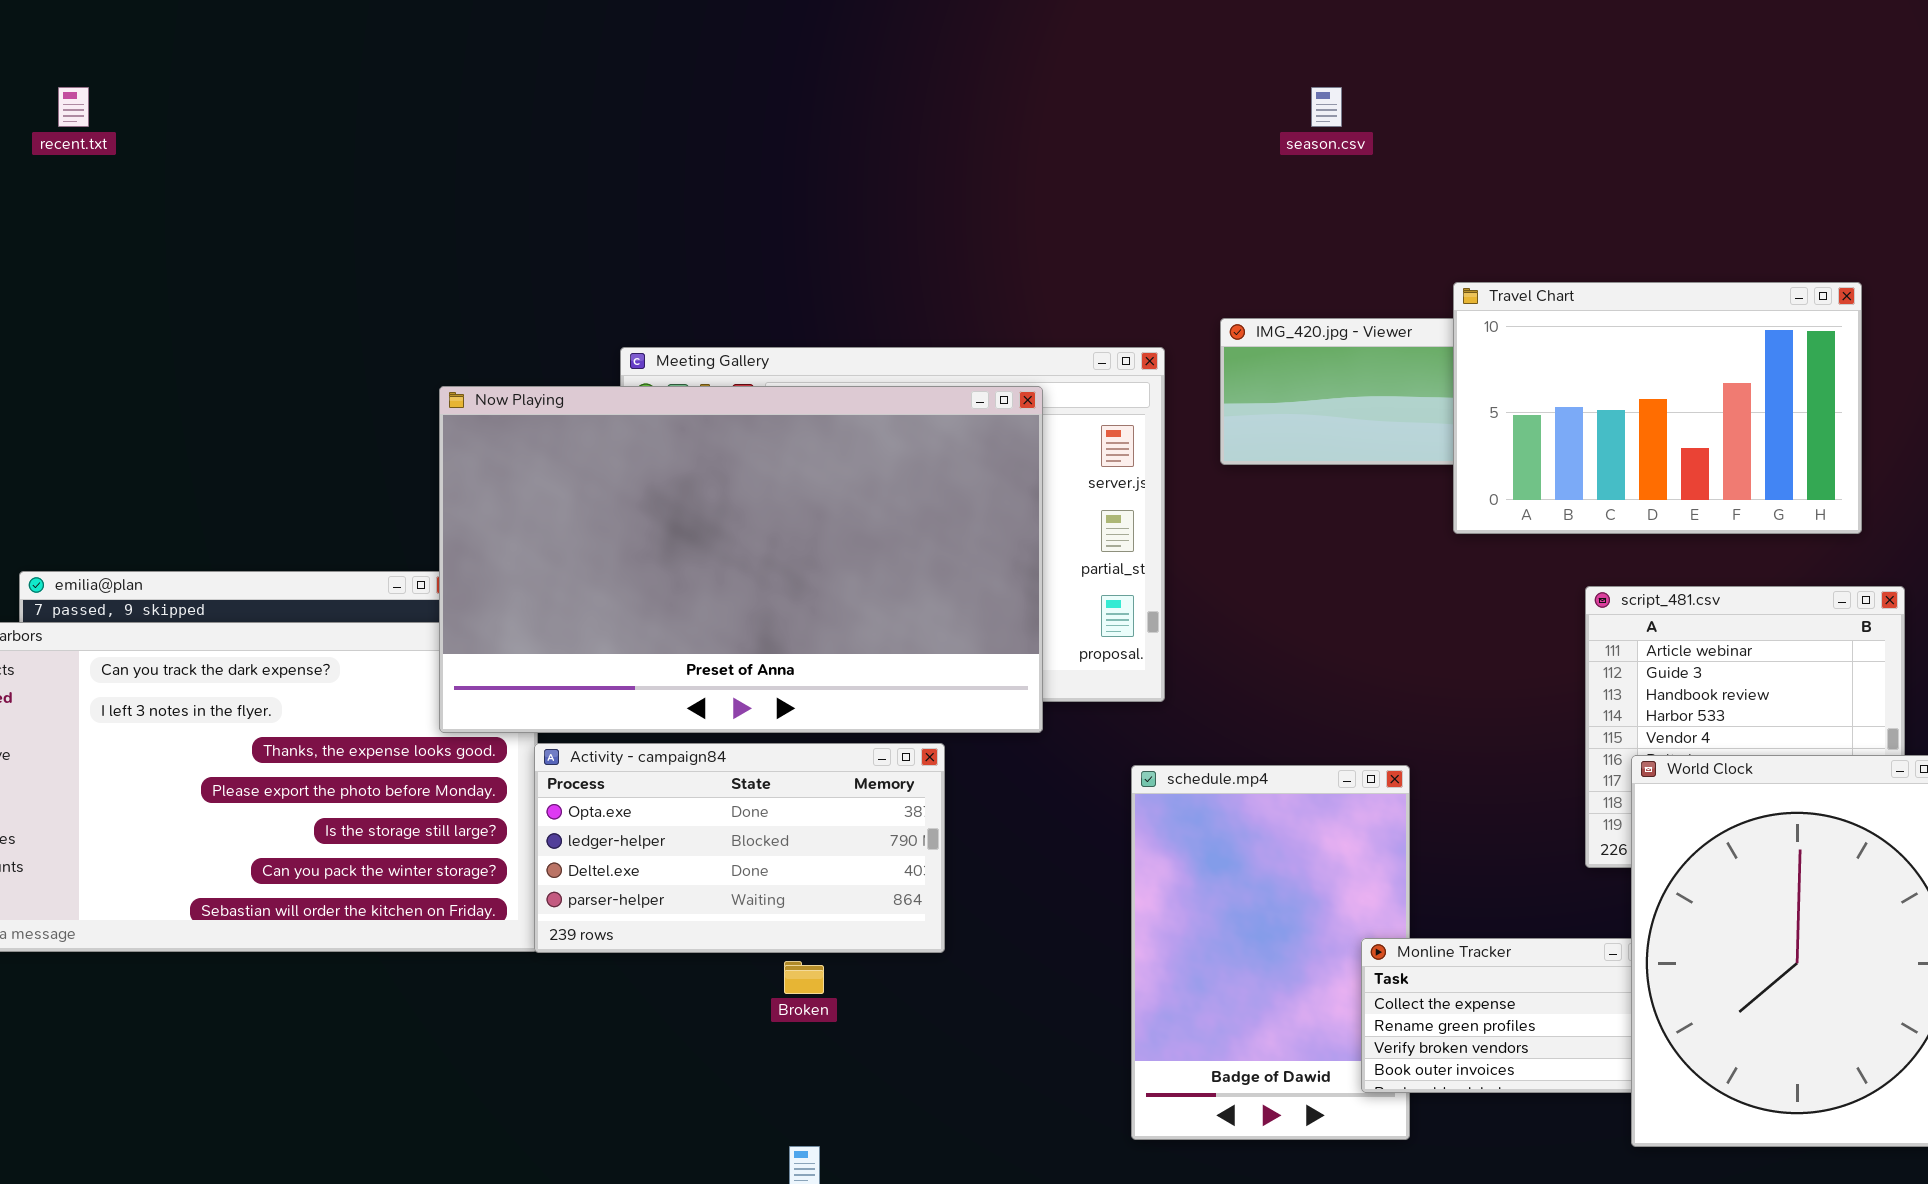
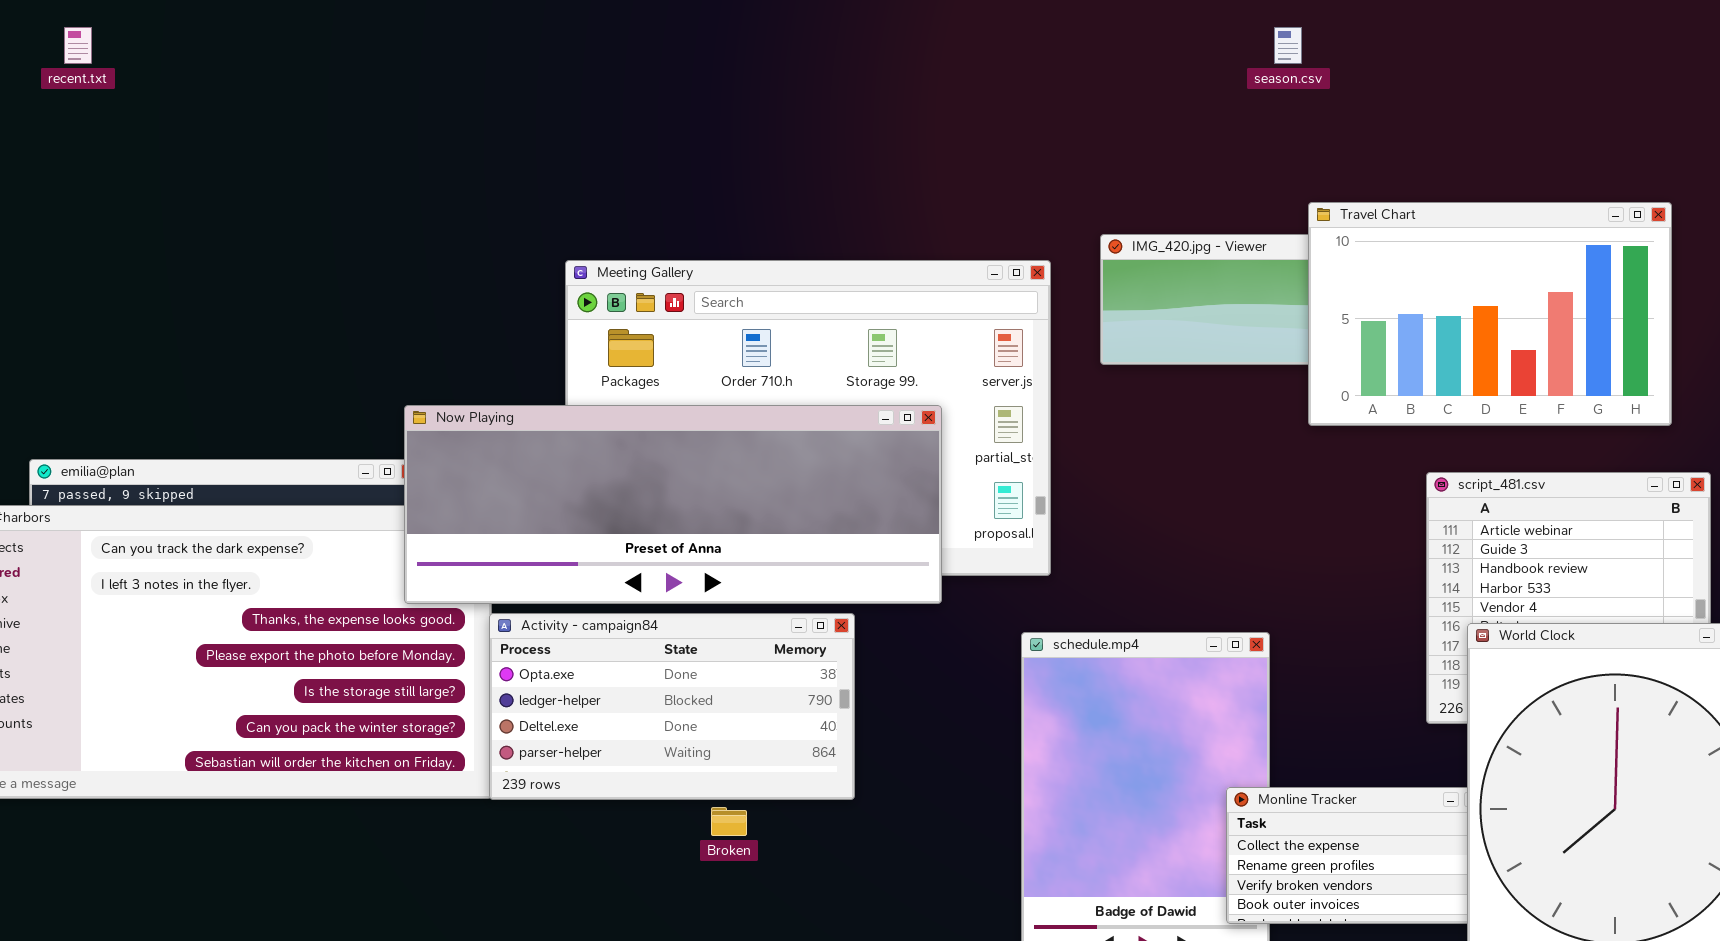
season.csv: [1311,87,1342,127] -> [1274,27,1302,64], moved
Now Playing: [439,386,1043,733] -> [404,405,942,604], resized

